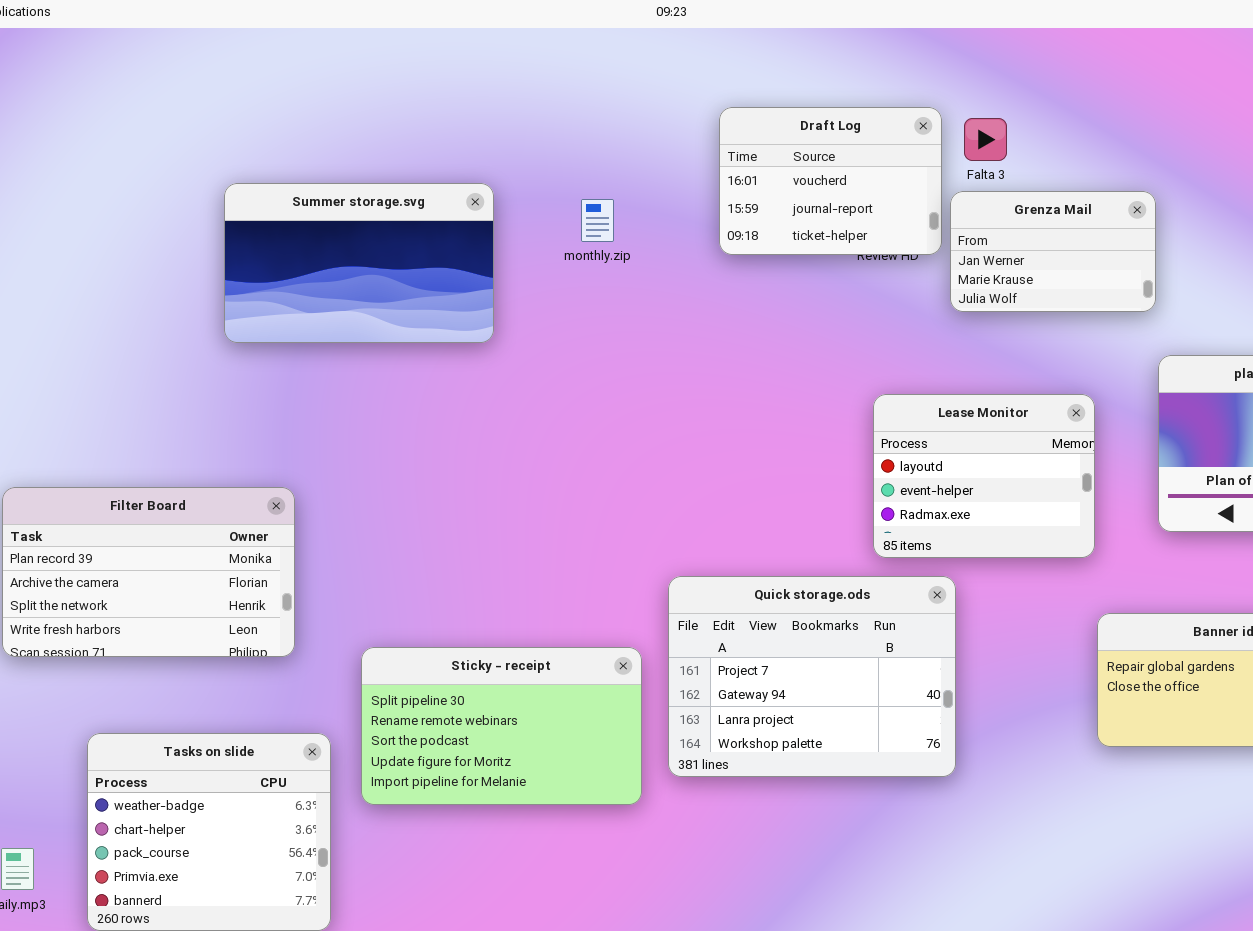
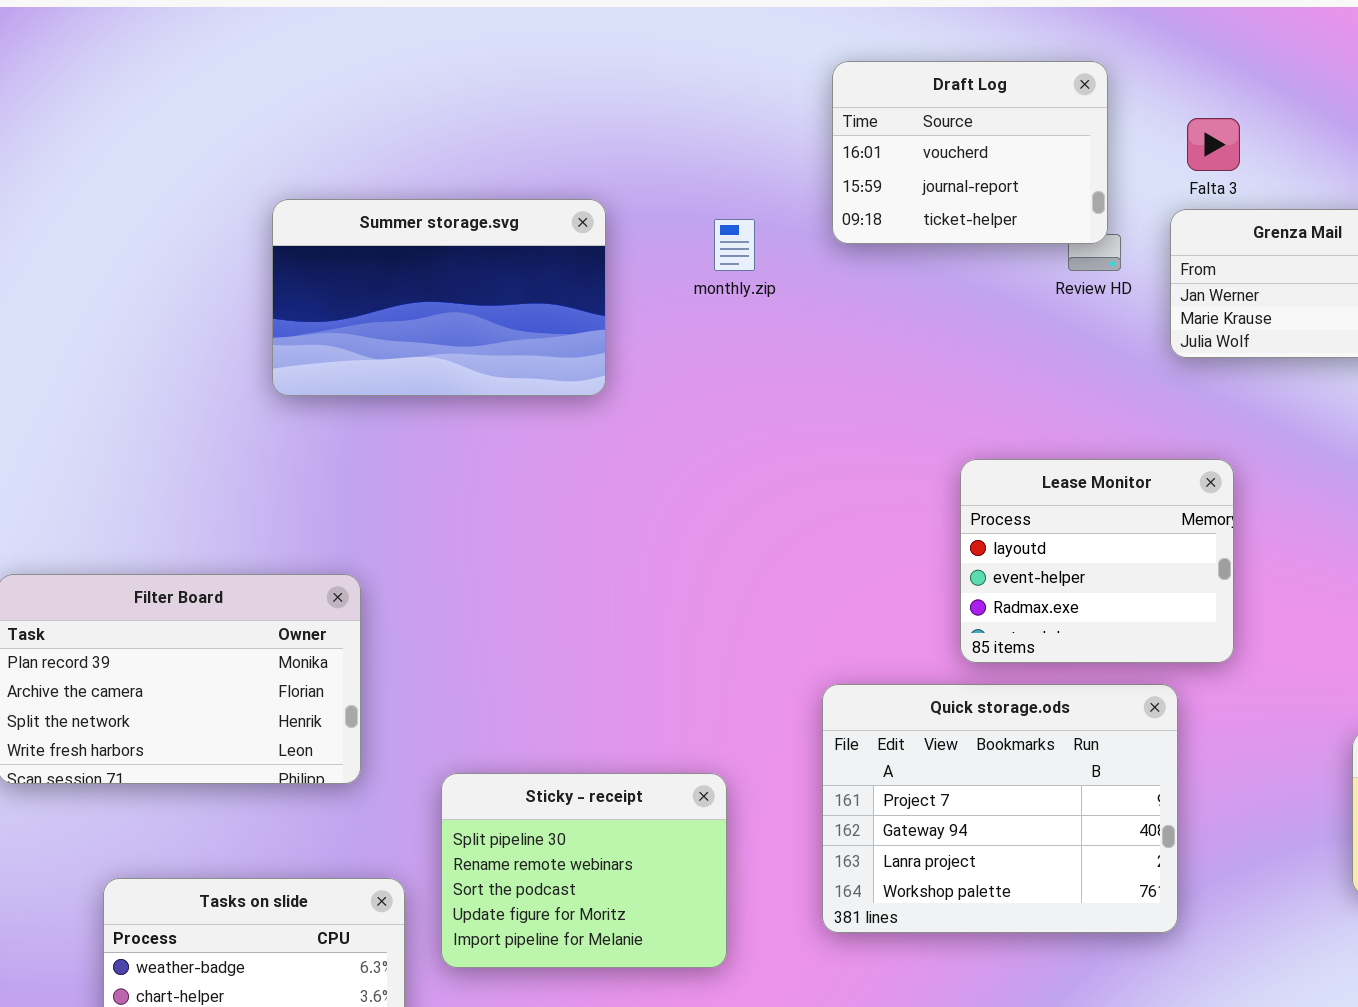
Draft Log: [719,107,942,255] -> [832,61,1108,244], moved
Lease Monitor: [873,394,1095,558] -> [960,459,1234,663], moved
Sticky - receipt: [361,647,642,805] -> [441,773,727,968], resized

